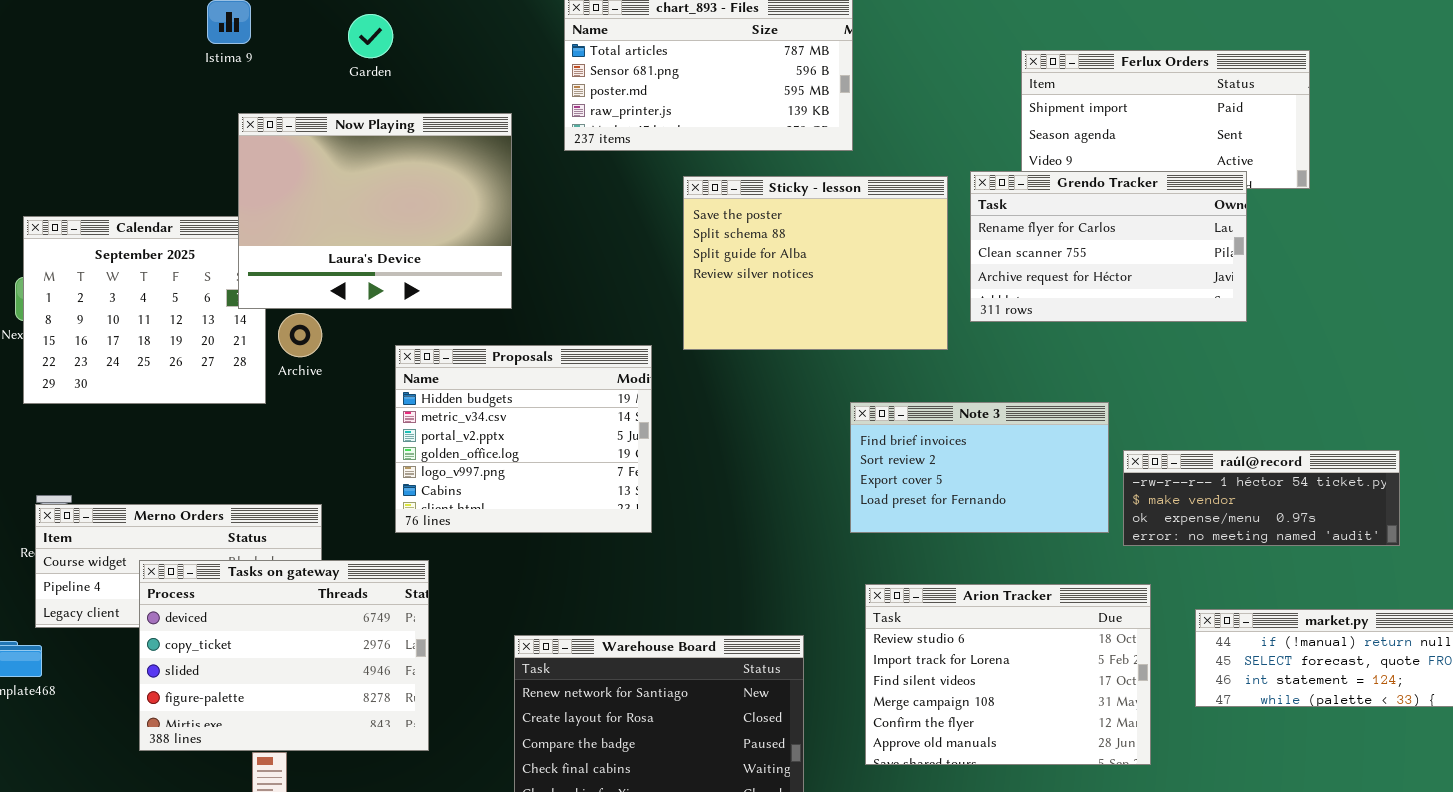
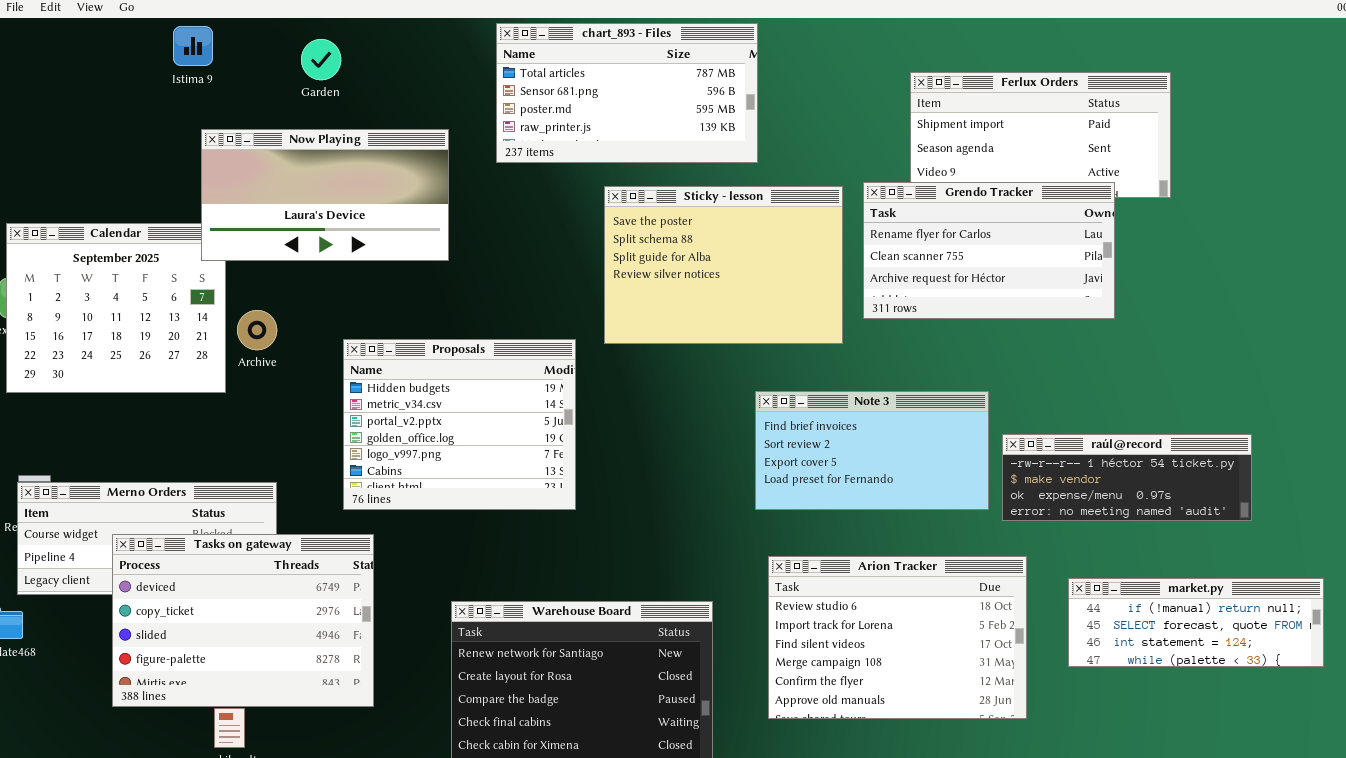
Now Playing: [238,113,512,309] -> [201,129,449,261], resized

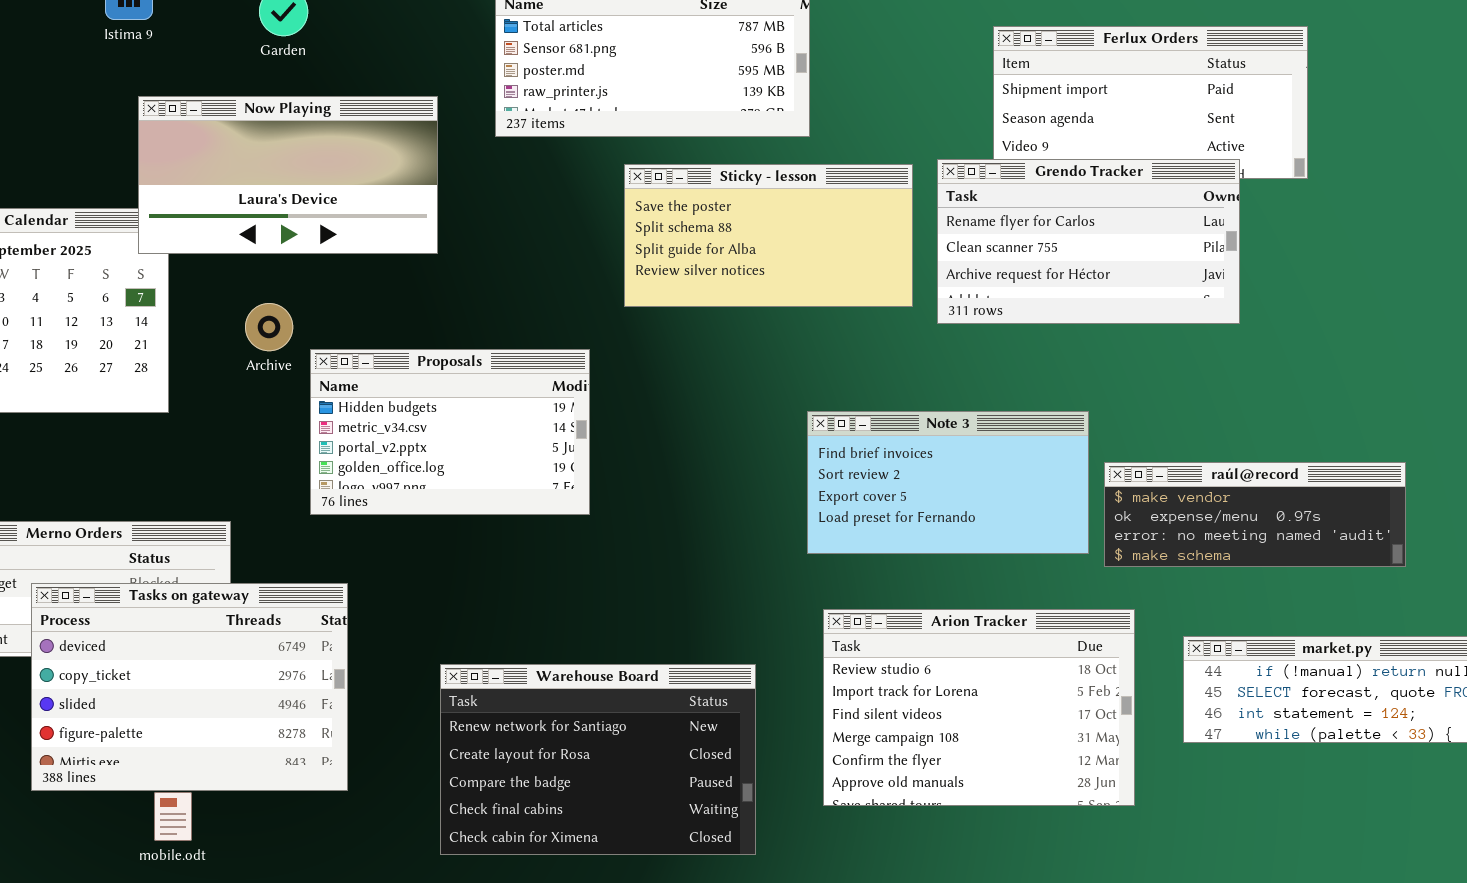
Sticky - lesson: [604,186,843,344] -> [624,164,913,307], resized
Archive: [237,310,277,350] -> [245,303,293,351], moved
Proposals: [343,339,576,510] -> [310,349,590,515], resized
raúl@record: [1002,434,1252,521] -> [1104,462,1406,567], scrolled down 1 row

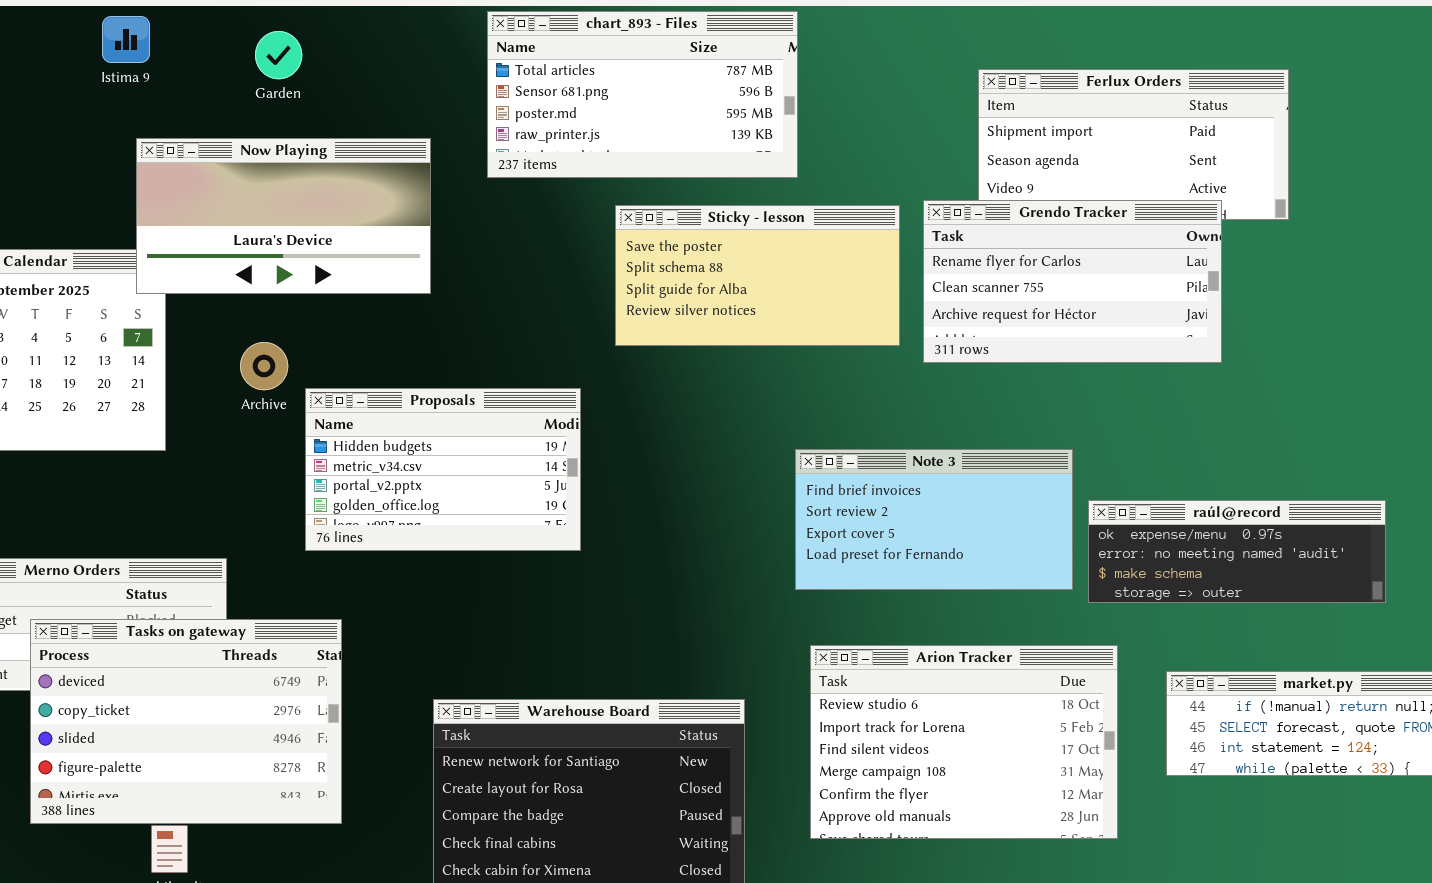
raúl@record: [1104,462,1406,567] -> [1088,500,1386,603], scrolled down 1 row

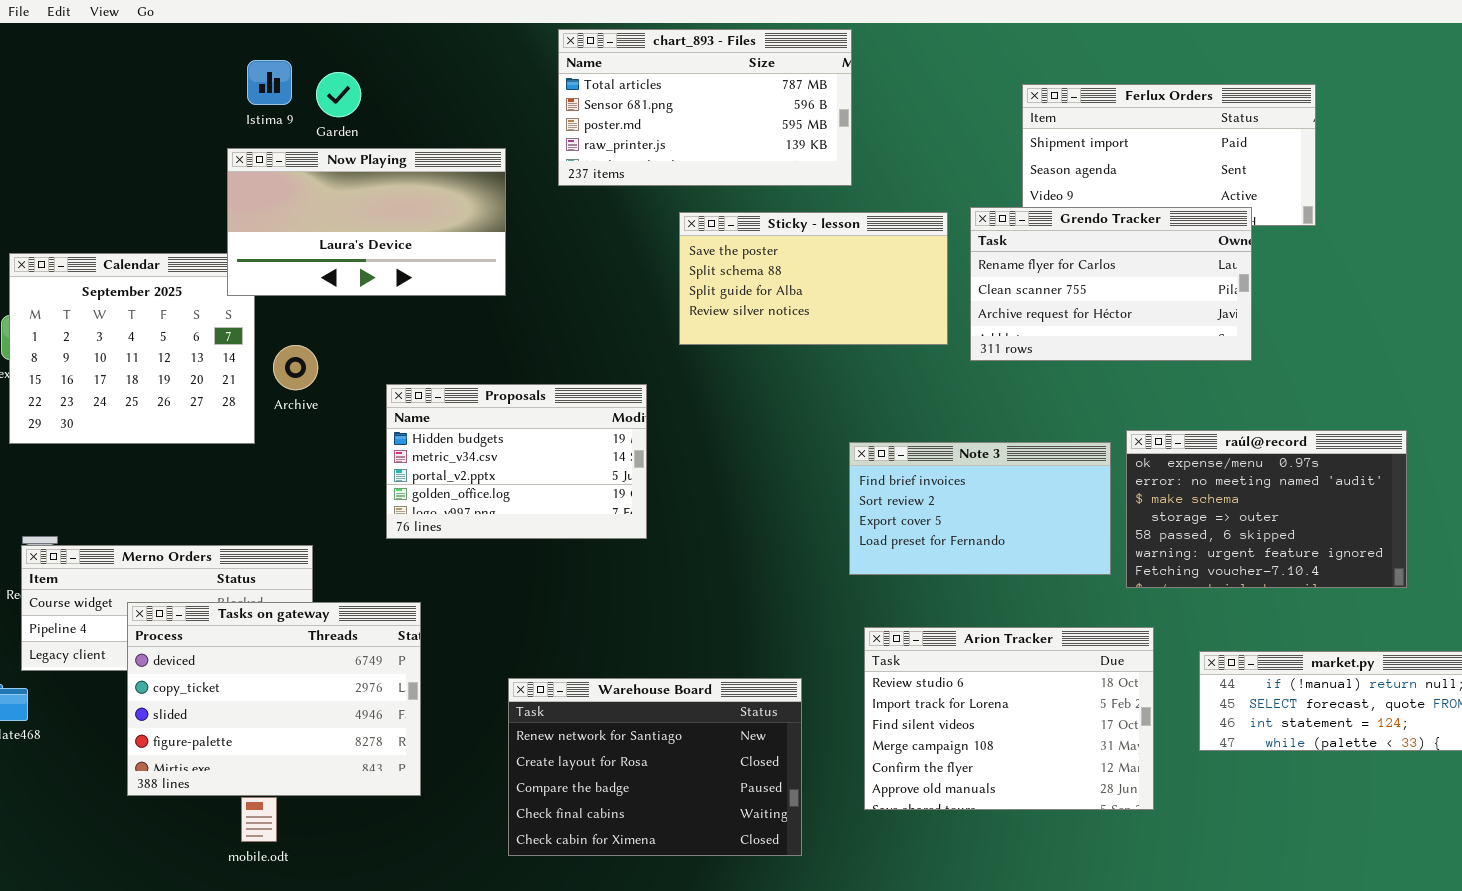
Istima 9: [102,16,150,63] -> [247,60,292,105], moved
Garden: [255,31,302,79] -> [316,72,361,117], moved
Archive: [240,342,288,390] -> [273,345,318,390], moved
raúl@record: [1088,500,1386,603] -> [1126,430,1407,588], resized

